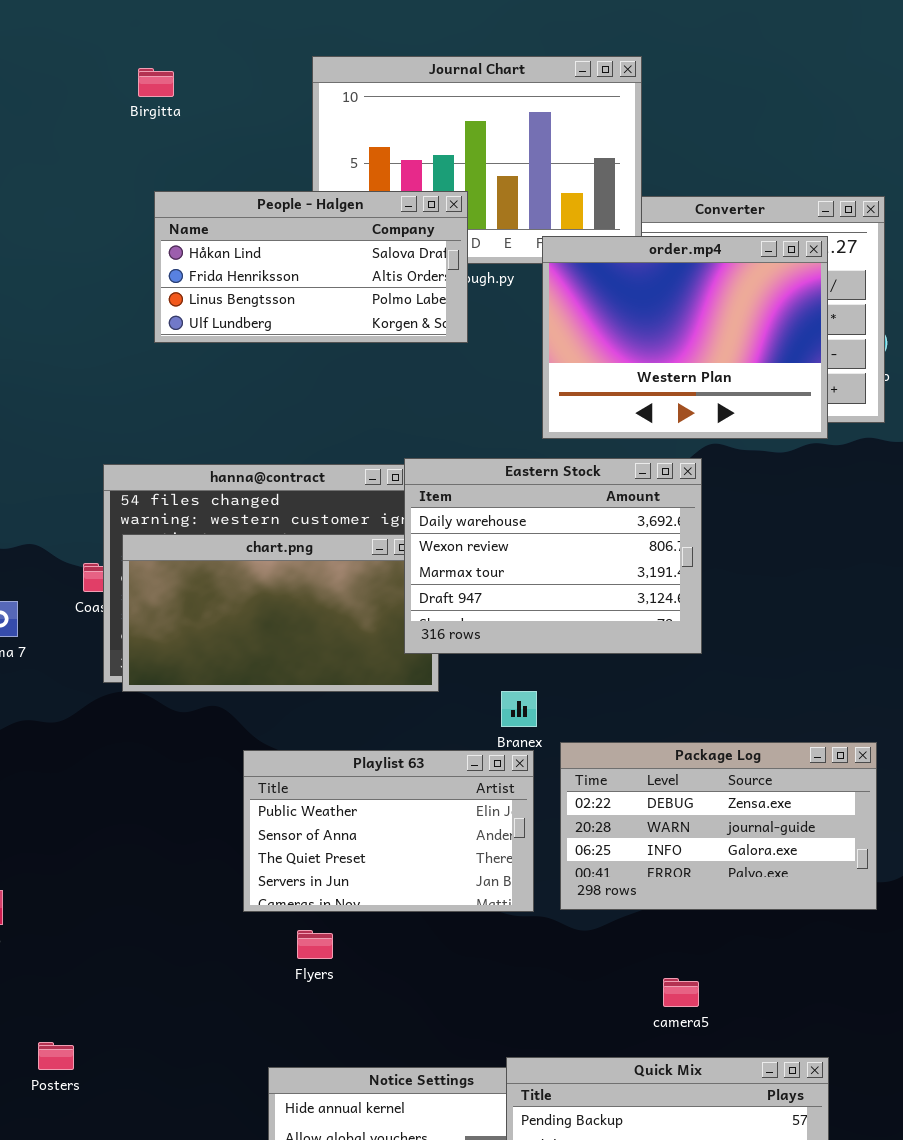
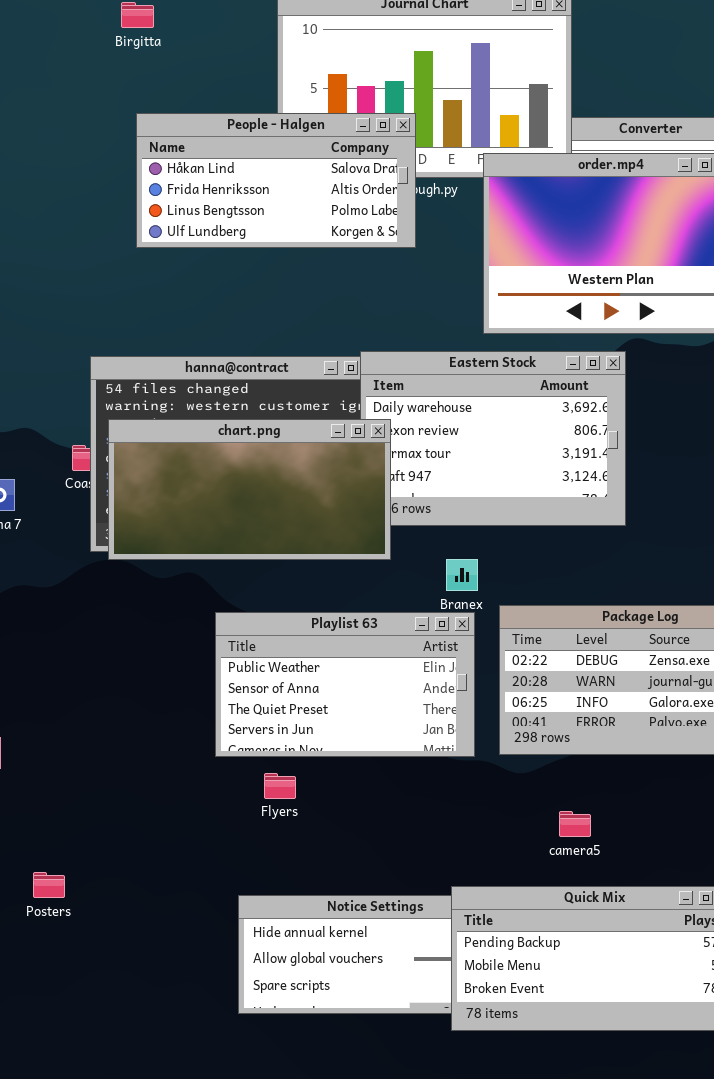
chart.png: [122,534,439,692] -> [108,419,391,560], raised
camera5: [663,978,699,1007] -> [559,811,591,837], moved

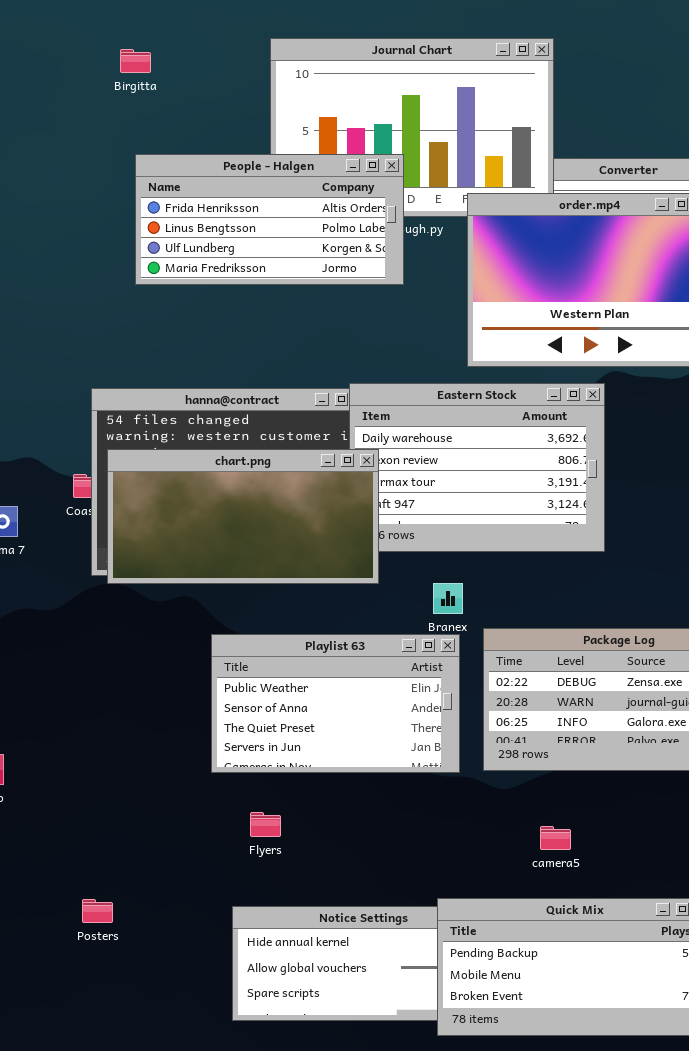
People - Halgen: [136,113,416,248] -> [135,154,404,285], scrolled down 1 row
Flyers: [264,773,296,799] -> [250,812,281,837], moved
Posters: [33,872,65,898] -> [82,899,113,923], moved

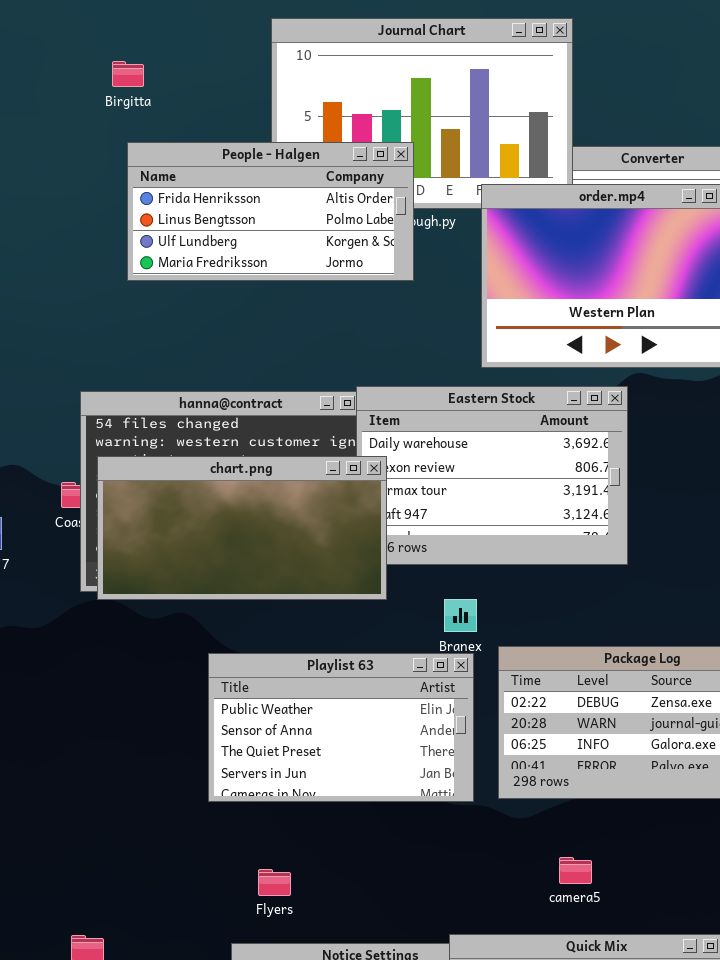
Birgitta: [120,49,151,73] -> [112,61,144,87], moved
Flyers: [250,812,281,837] -> [258,869,291,896], moved

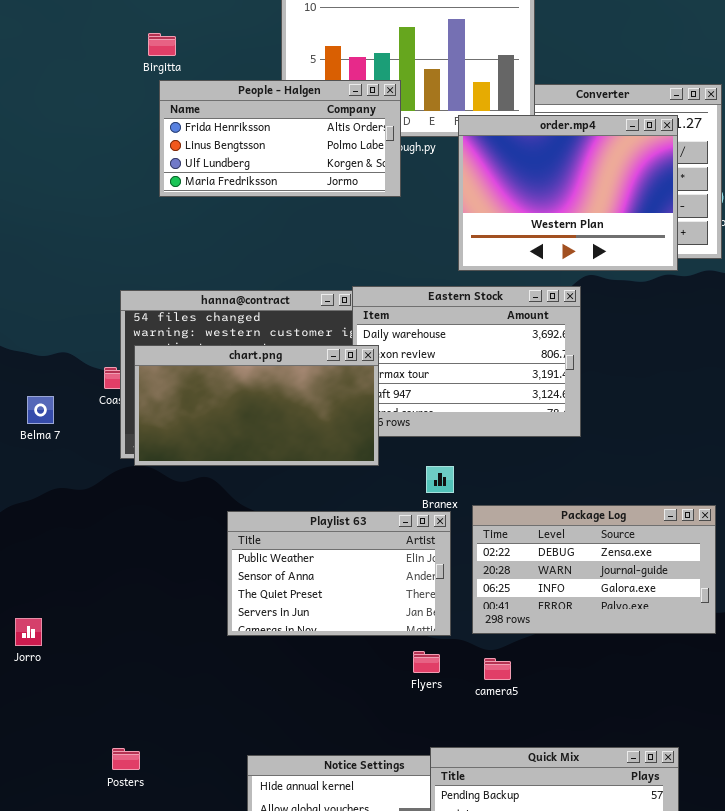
Birgitta: [112,61,144,87] -> [148,33,176,56], moved
camera5: [559,857,592,884] -> [484,658,511,680], moved
Flyers: [258,869,291,896] -> [413,651,440,673], moved

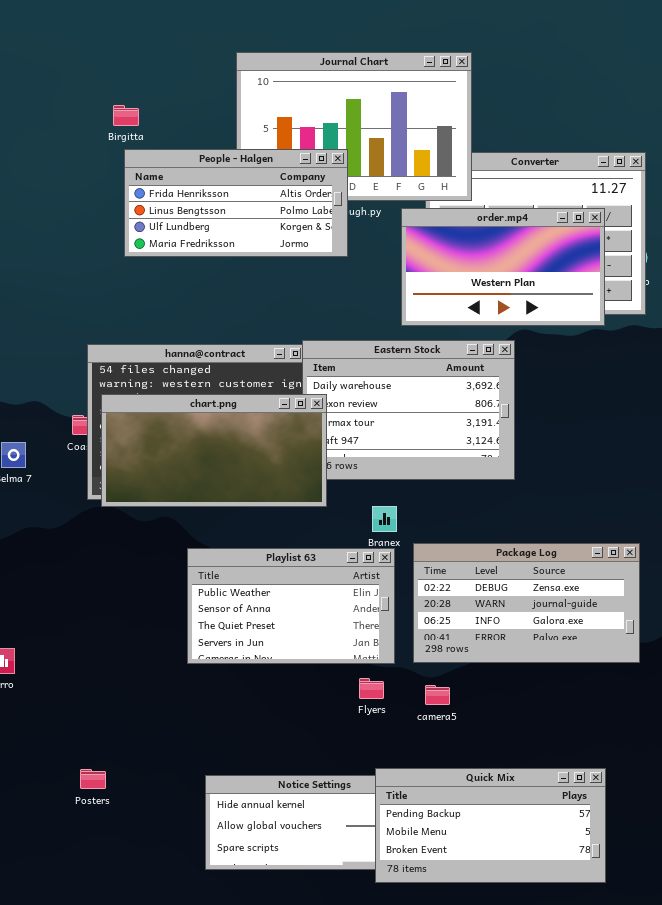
order.mp4: [458,115,678,271] -> [401,208,605,326], resized

